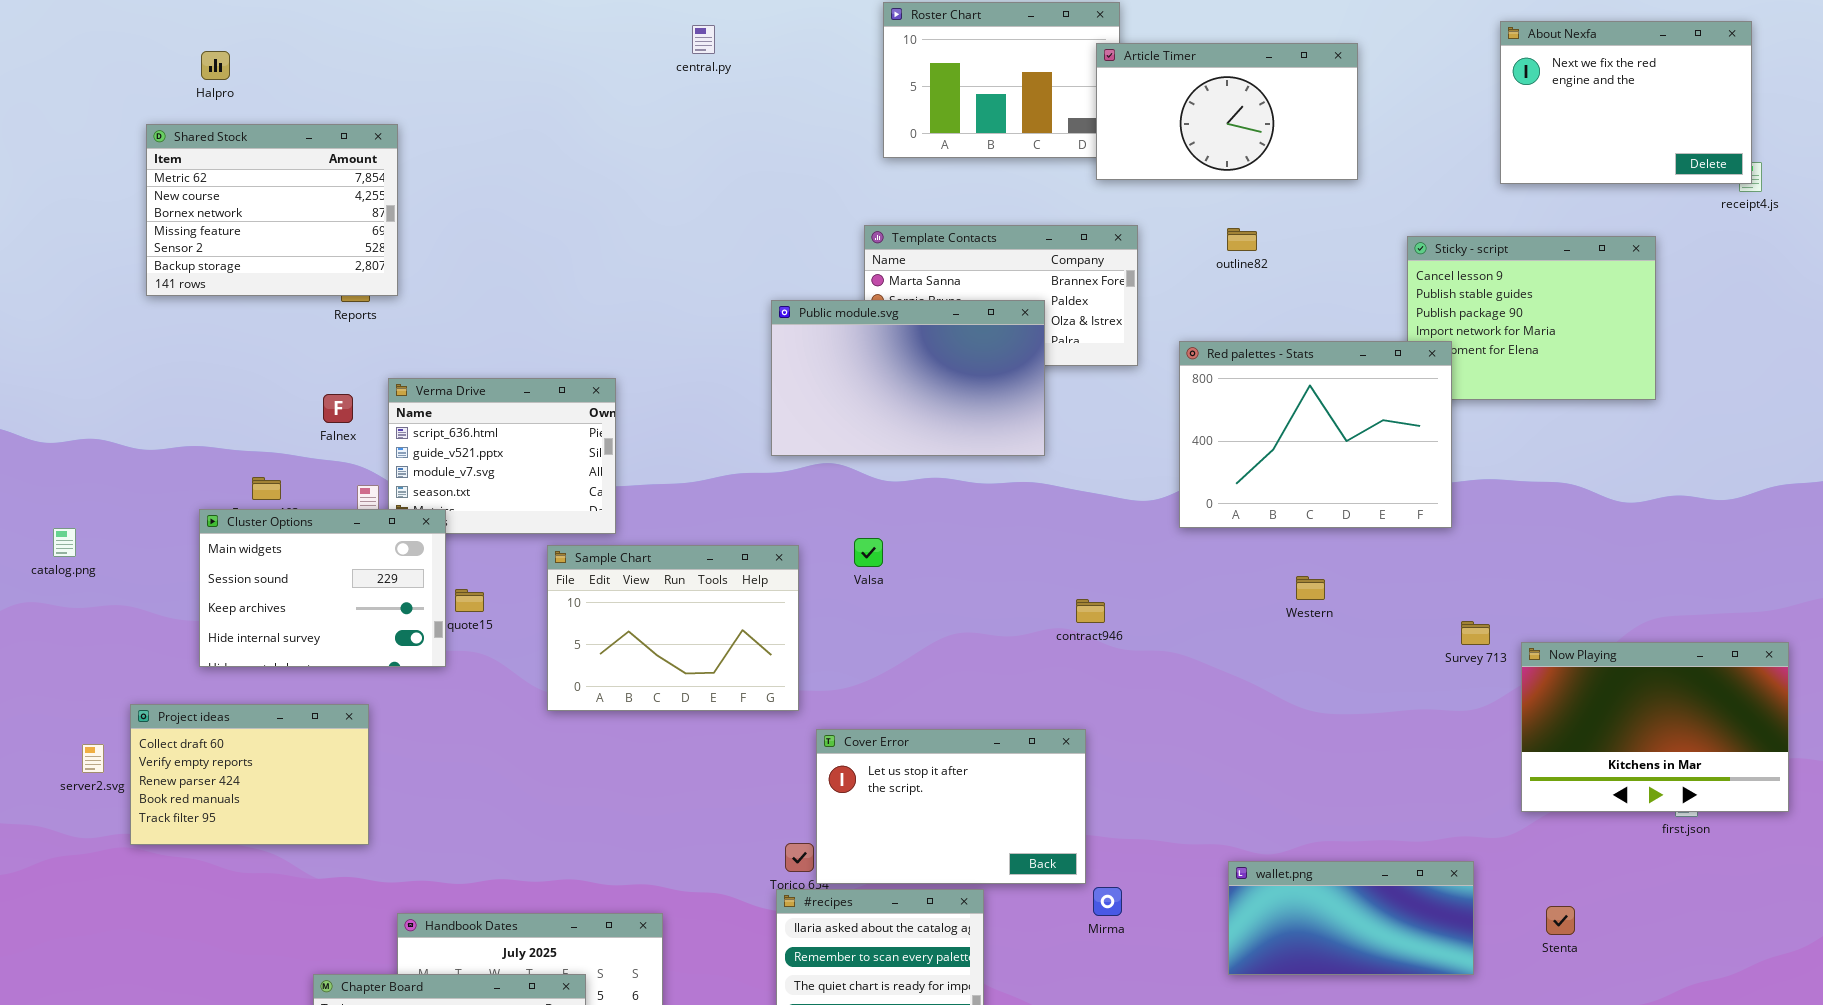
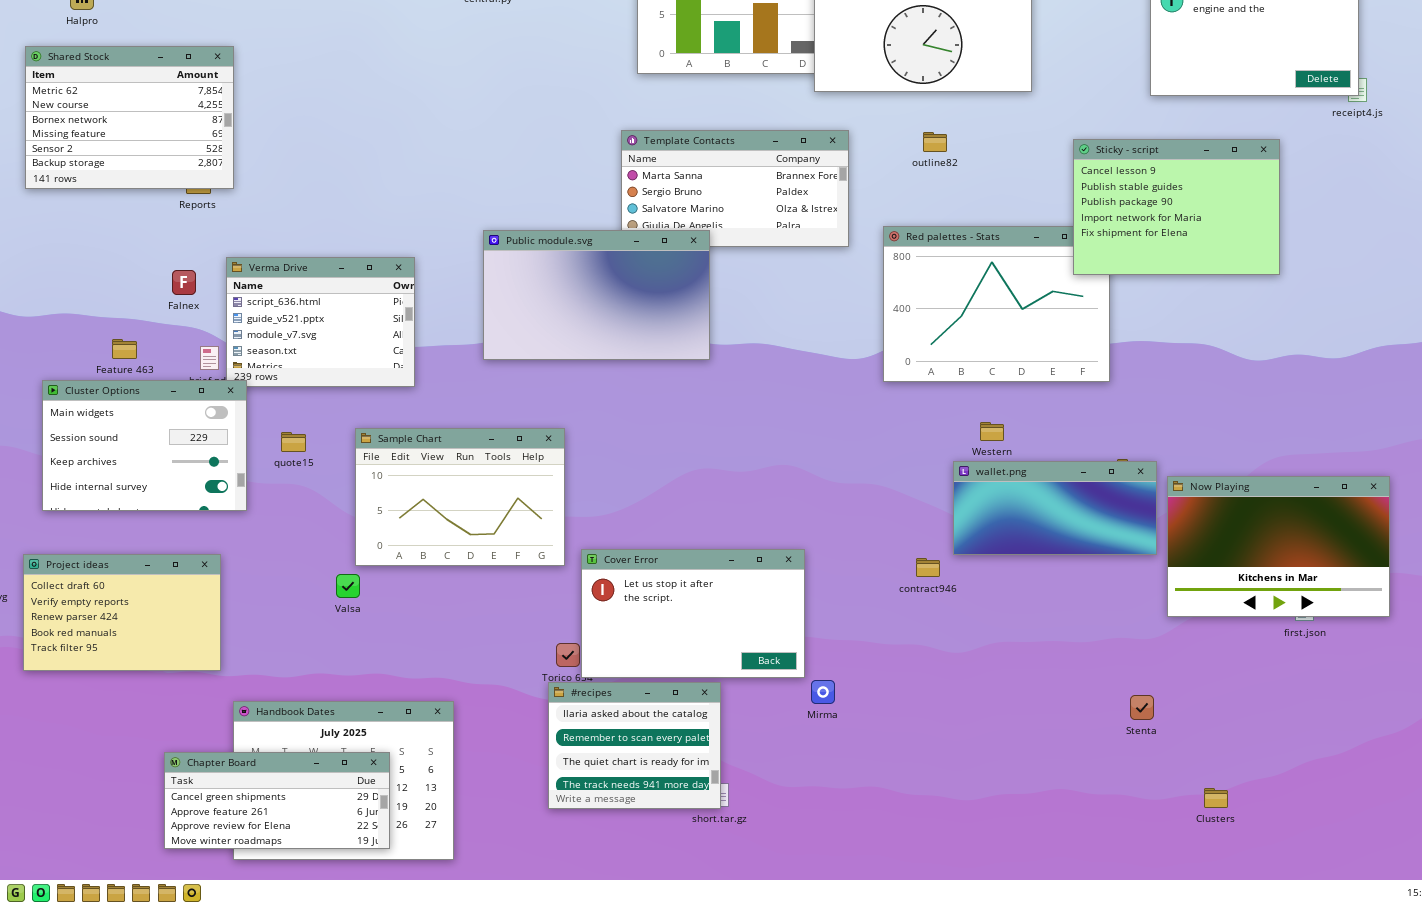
Sticky - script: [1407,236,1656,400] -> [1073,139,1280,275], raised
Public module.svg: [771,300,1045,456] -> [483,230,710,360], moved
Cluster Options: [199,509,446,667] -> [42,380,247,511], moved
Valsa: [854,538,883,567] -> [336,574,360,598], moved
Sample Chart: [547,545,799,711] -> [355,428,565,566], moved
contract946: [1076,599,1105,623] -> [916,558,940,577], moved
Project ideas: [130,704,369,845] -> [23,554,221,671], moved
wallet.png: [1228,861,1474,975] -> [953,461,1157,555], moved
Stenta: [1546,906,1575,935] -> [1130,695,1154,720], moved

